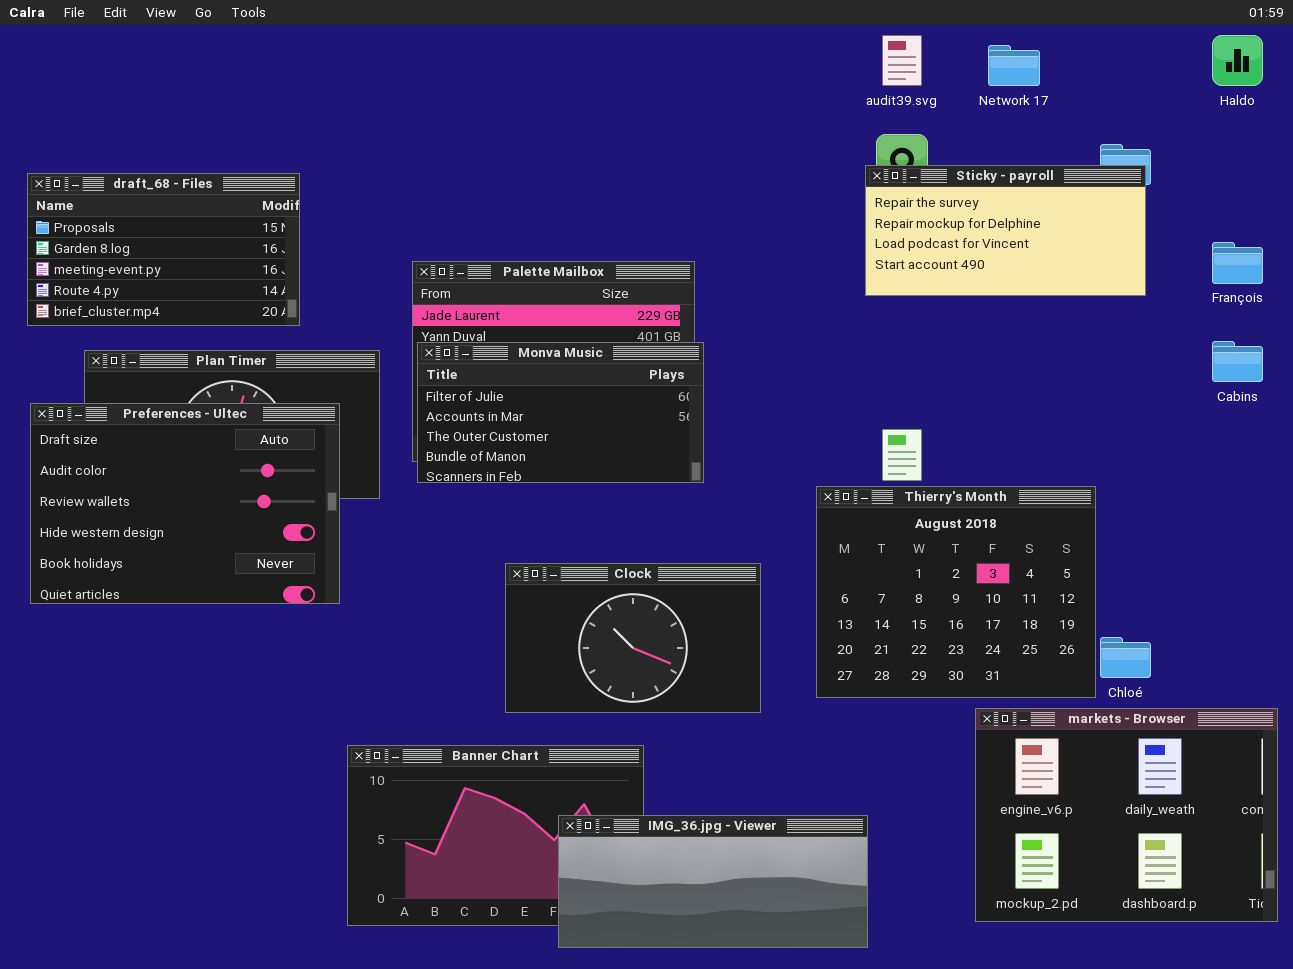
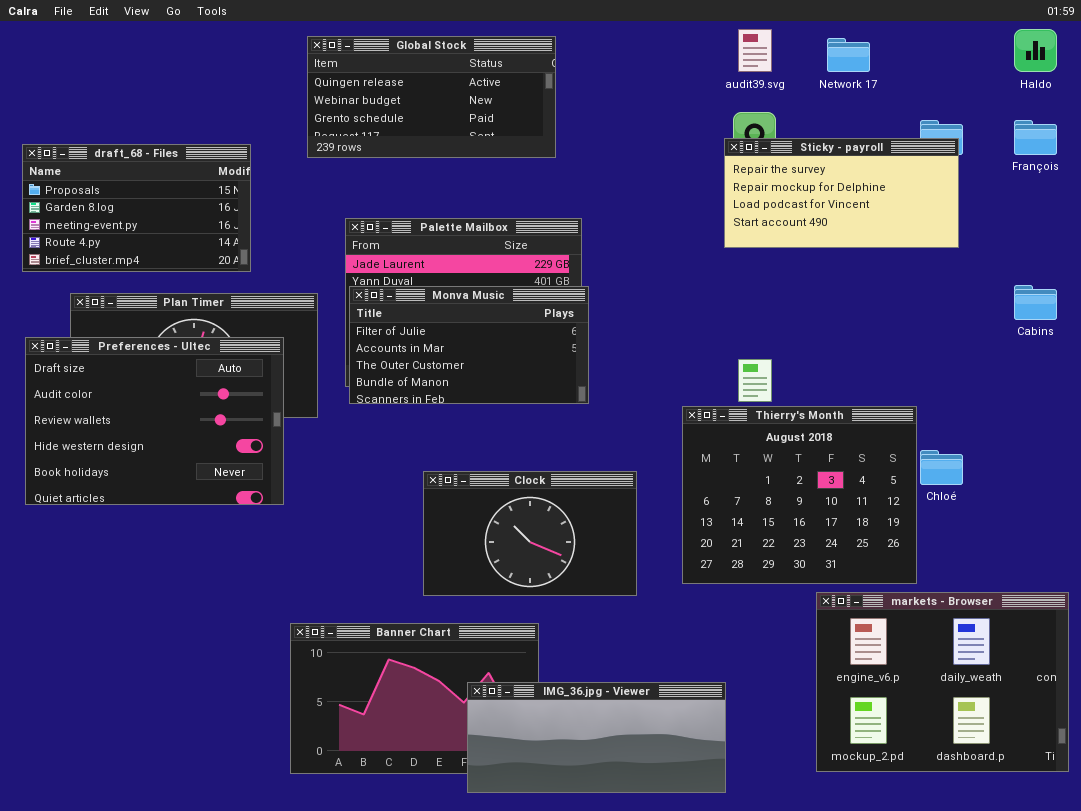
Global Stock: none -> [307,36,556,158], opened
François: [1212,242,1263,284] -> [1014,120,1057,155], moved
Chloé: [1100,637,1151,678] -> [920,450,963,485], moved

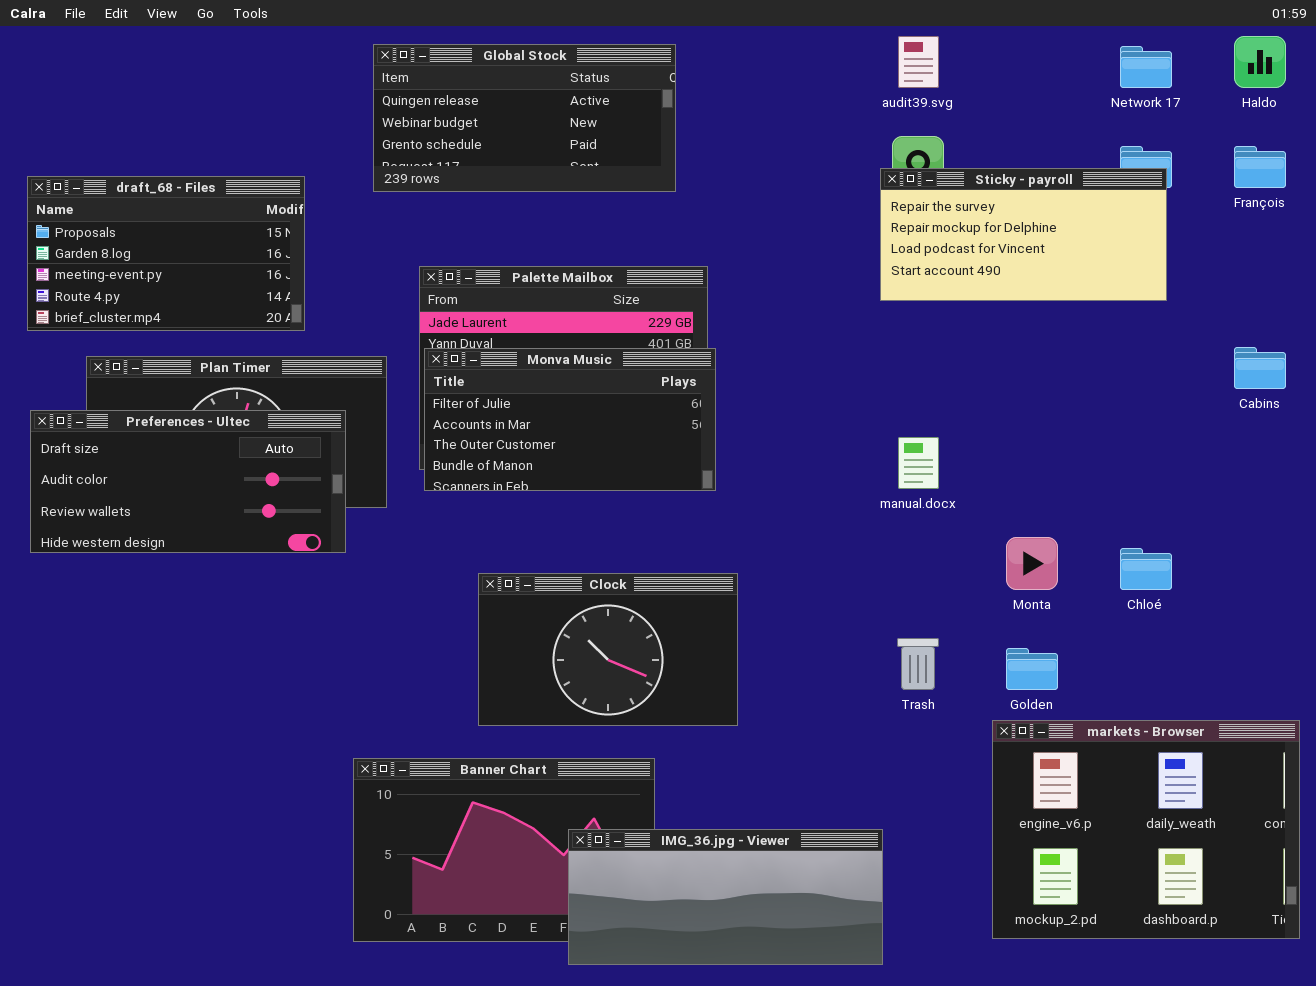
Network 17: [827,38,870,72] -> [1120,46,1172,88], moved
Preferences - Ultec: [25,337,284,505] -> [30,410,346,553], resized
Thierry's Month: [682,406,917,584] -> none, closed
Clock: [423,471,637,596] -> [478,573,738,726], moved

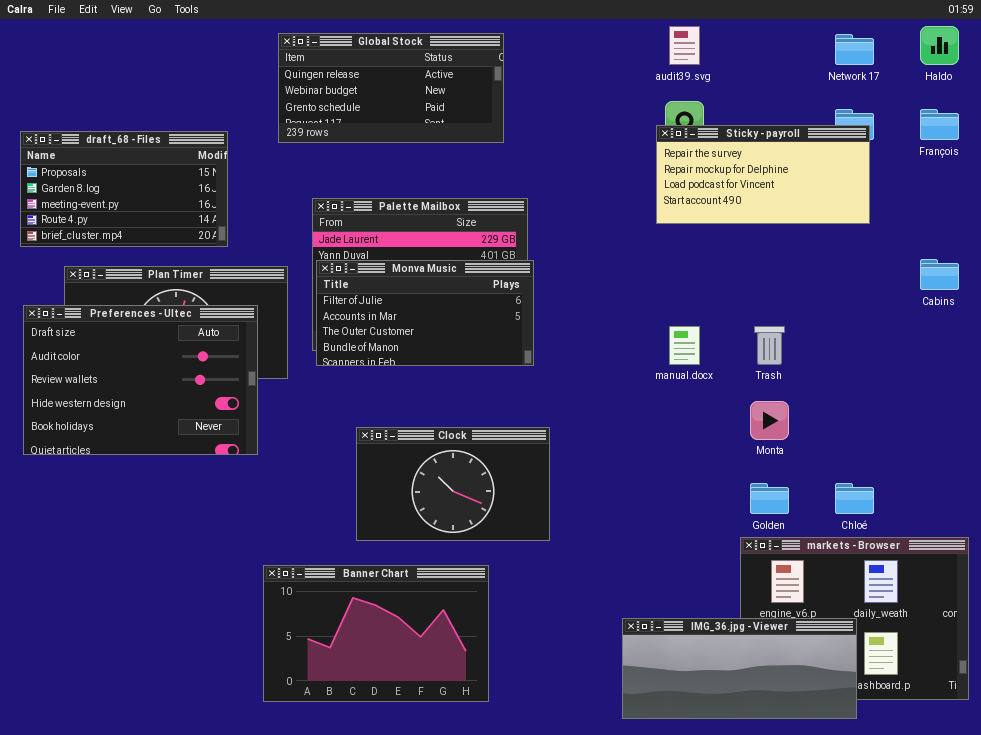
Preferences - Ultec: [30,410,346,553] -> [23,305,258,455], resized
Chloé: [1120,548,1172,590] -> [835,483,874,514], moved
Trash: [897,638,939,690] -> [754,326,785,365], moved
IMG_36.jpg - Viewer: [568,829,883,965] -> [622,618,857,719], moved

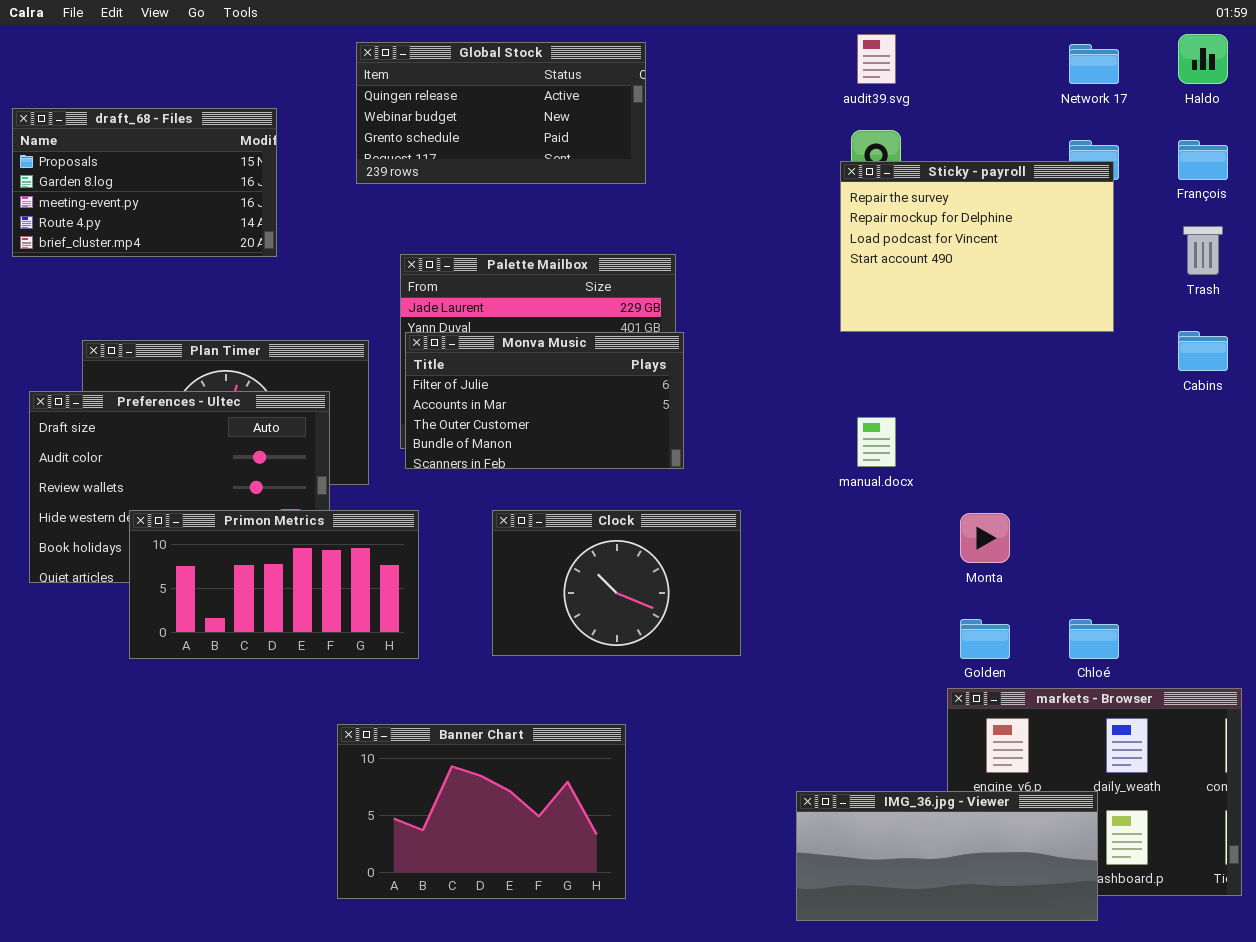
Sticky - payroll: [656,125,870,224] -> [840,161,1114,332], resized
draft_68 - Files: [20,131,228,247] -> [12,108,277,257], moved
Trash: [754,326,785,365] -> [1183,226,1223,275], moved
Primon Metrics: none -> [129,510,419,659], opened
Clock: [356,427,550,541] -> [492,510,741,656], moved

